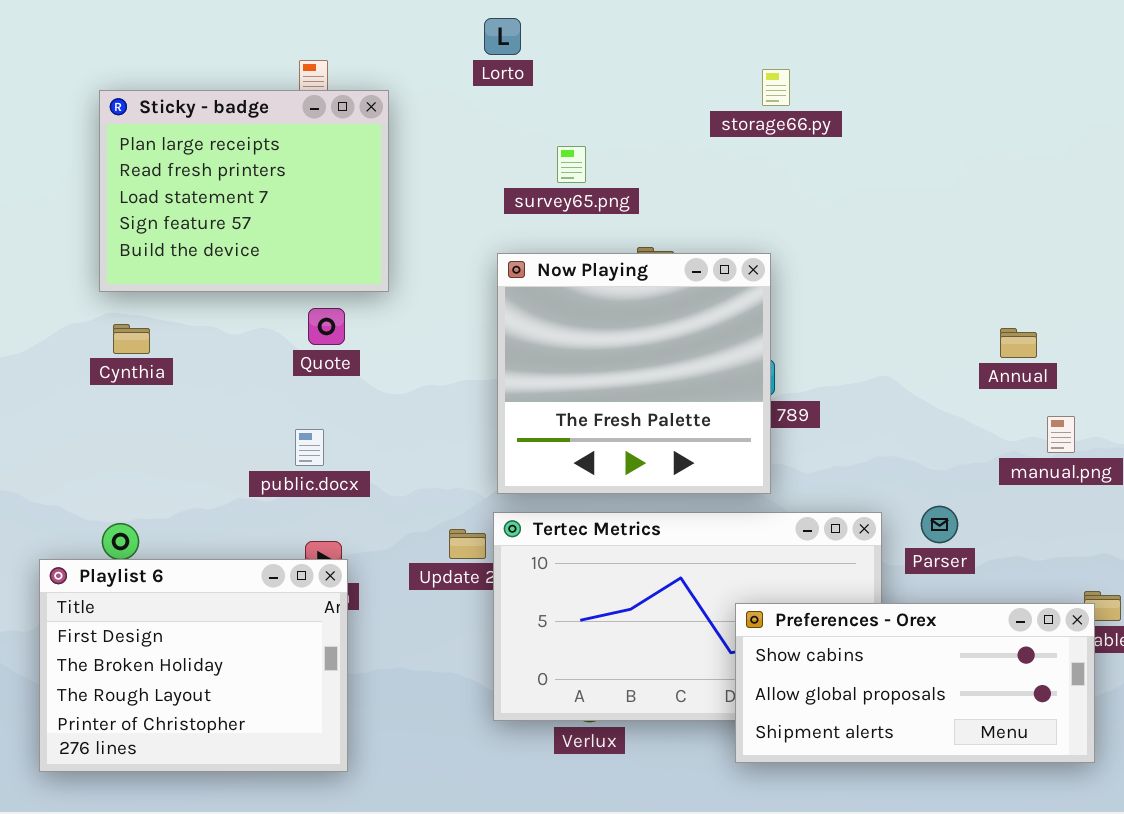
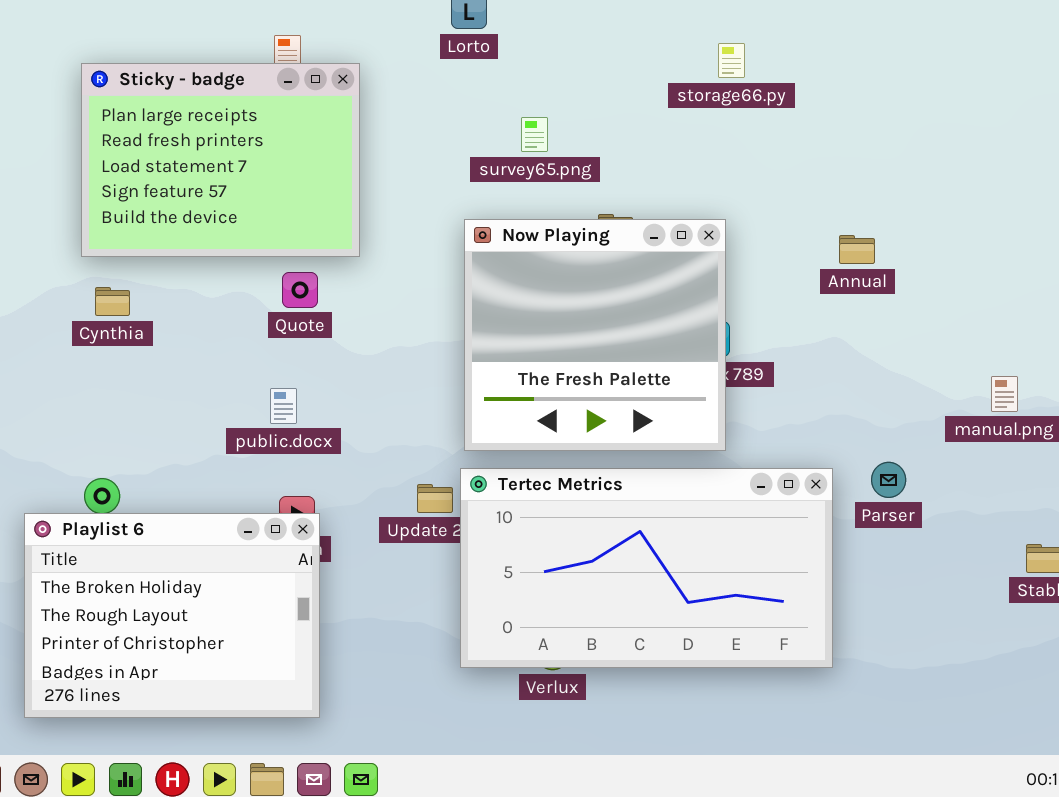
Annual: [1000,328,1037,358] -> [839,235,875,264], moved
Playlist 6: [39,559,348,772] -> [24,513,320,718], scrolled down 1 row
Preferences - Orex: [735,603,1095,763] -> none, closed

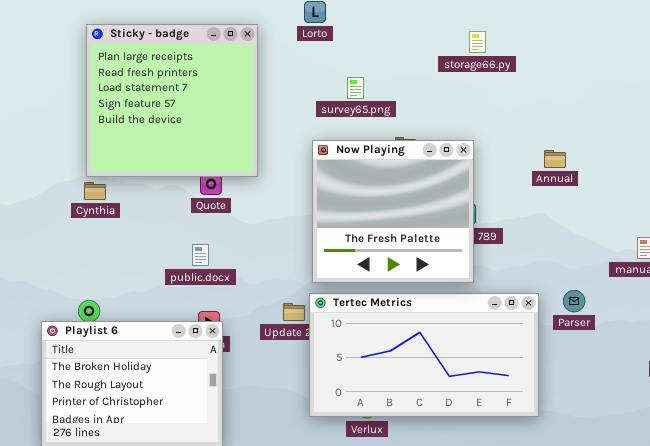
Sticky - badge: [81,63,360,257] -> [86,24,258,177], moved, resized

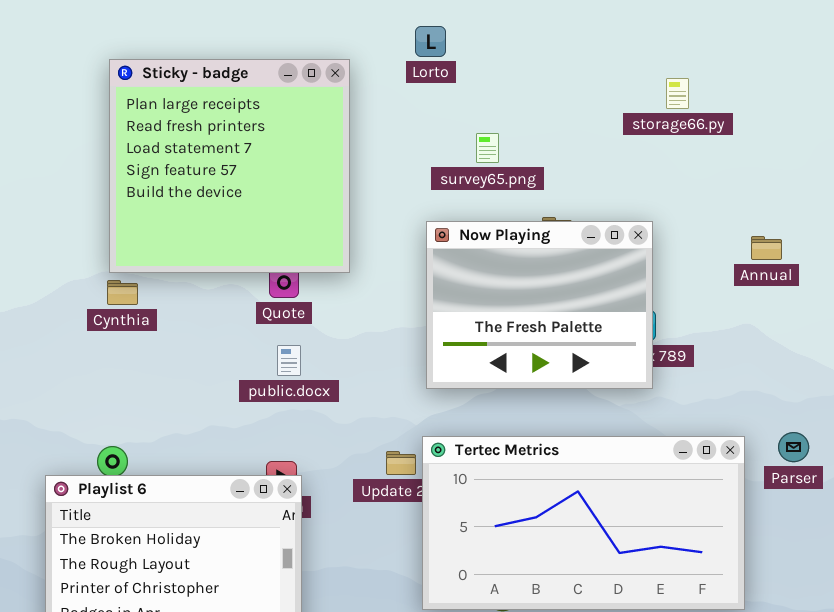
storage66.py: [469,31,486,53] -> [666,78,689,109], moved
Now Playing: [312,140,474,283] -> [426,221,653,389], resized
public.docx: [192,244,209,266] -> [277,345,301,376], moved

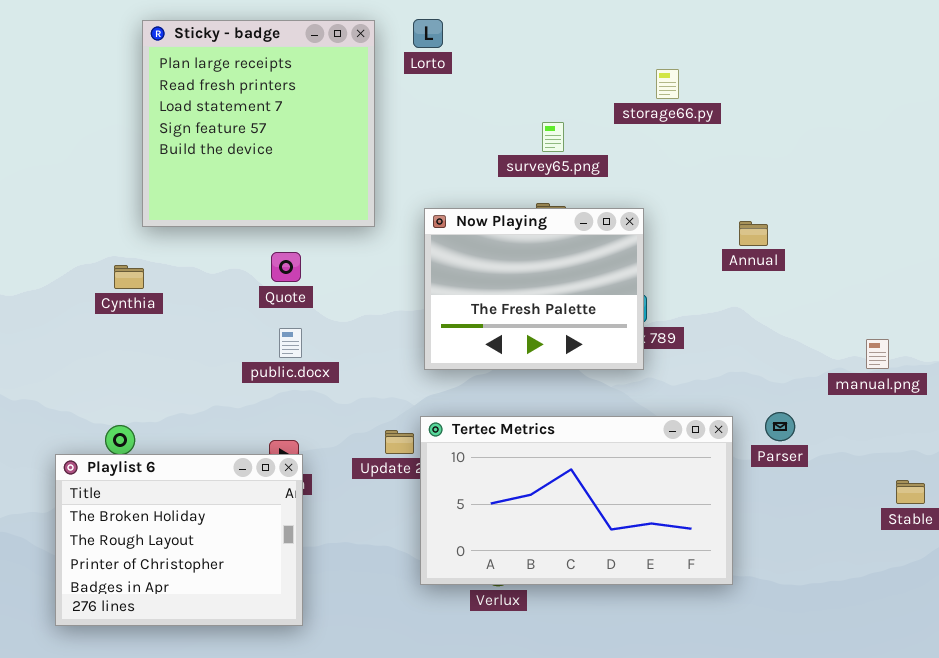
Sticky - badge: [109,59,350,273] -> [142,20,375,227], moved
survey65.png: [476,133,499,163] -> [542,122,564,152], moved

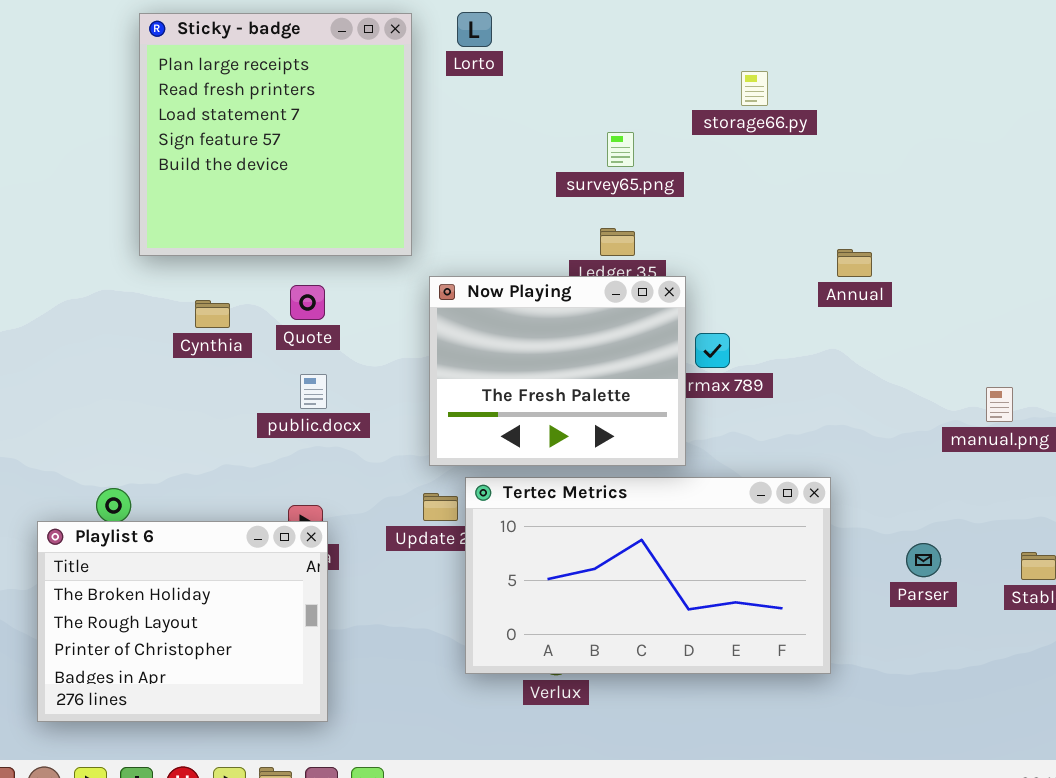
Now Playing: [424,208,644,370] -> [429,276,686,466], moved
Cynthia: [114,265,144,289] -> [195,300,230,328], moved
Parser: [765,412,795,441] -> [906,543,941,577], moved

